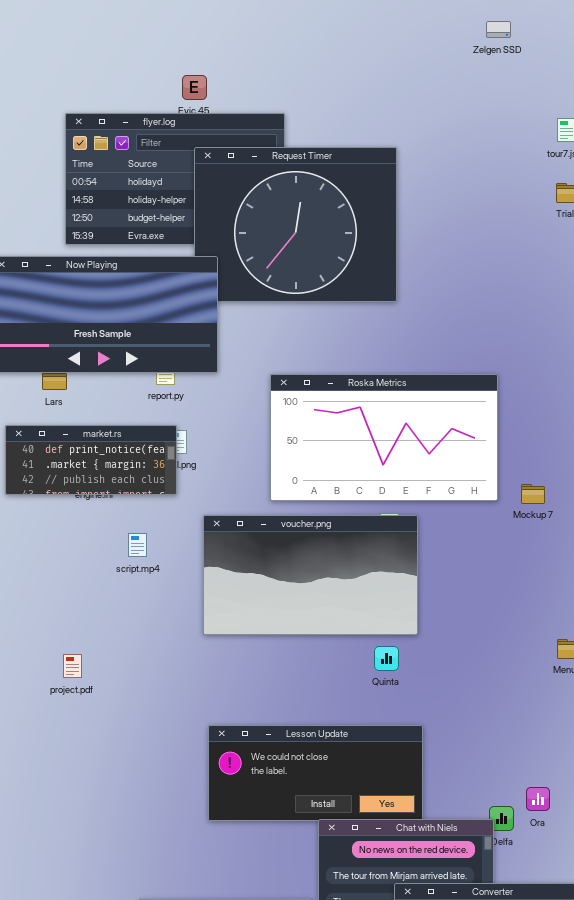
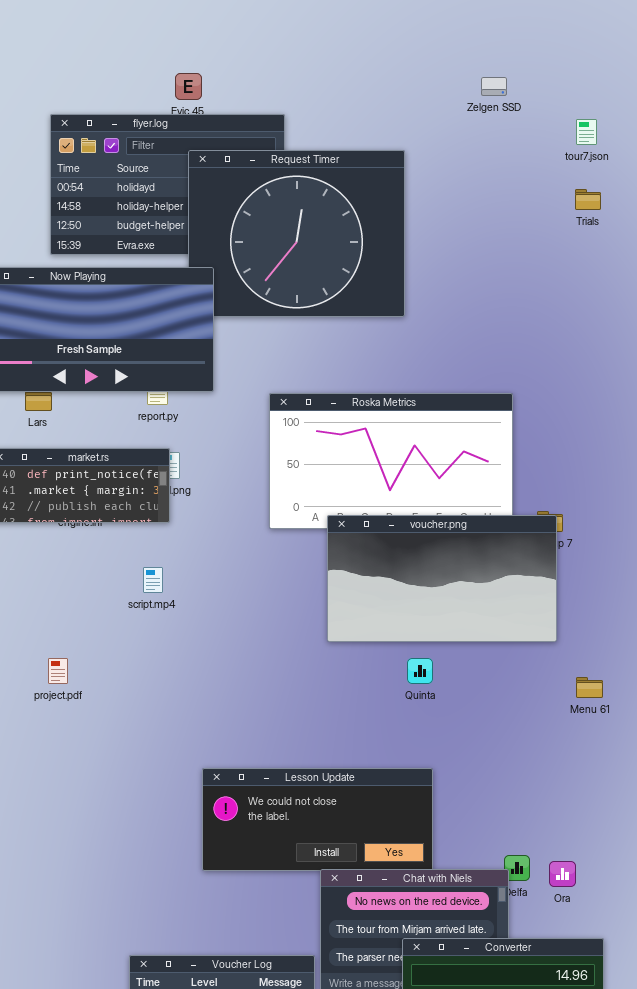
Zelgen SSD: [486,21,511,38] -> [481,77,507,96], moved
voucher.png: [203,515,418,635] -> [327,515,557,642], moved
script.mp4: [128,533,147,557] -> [143,567,163,593], moved
Quinta: [374,646,399,671] -> [407,658,433,684], moved
project.pdf: [63,654,82,678] -> [48,658,68,684], moved
Ora: [526,787,550,811] -> [549,861,576,887], moved

